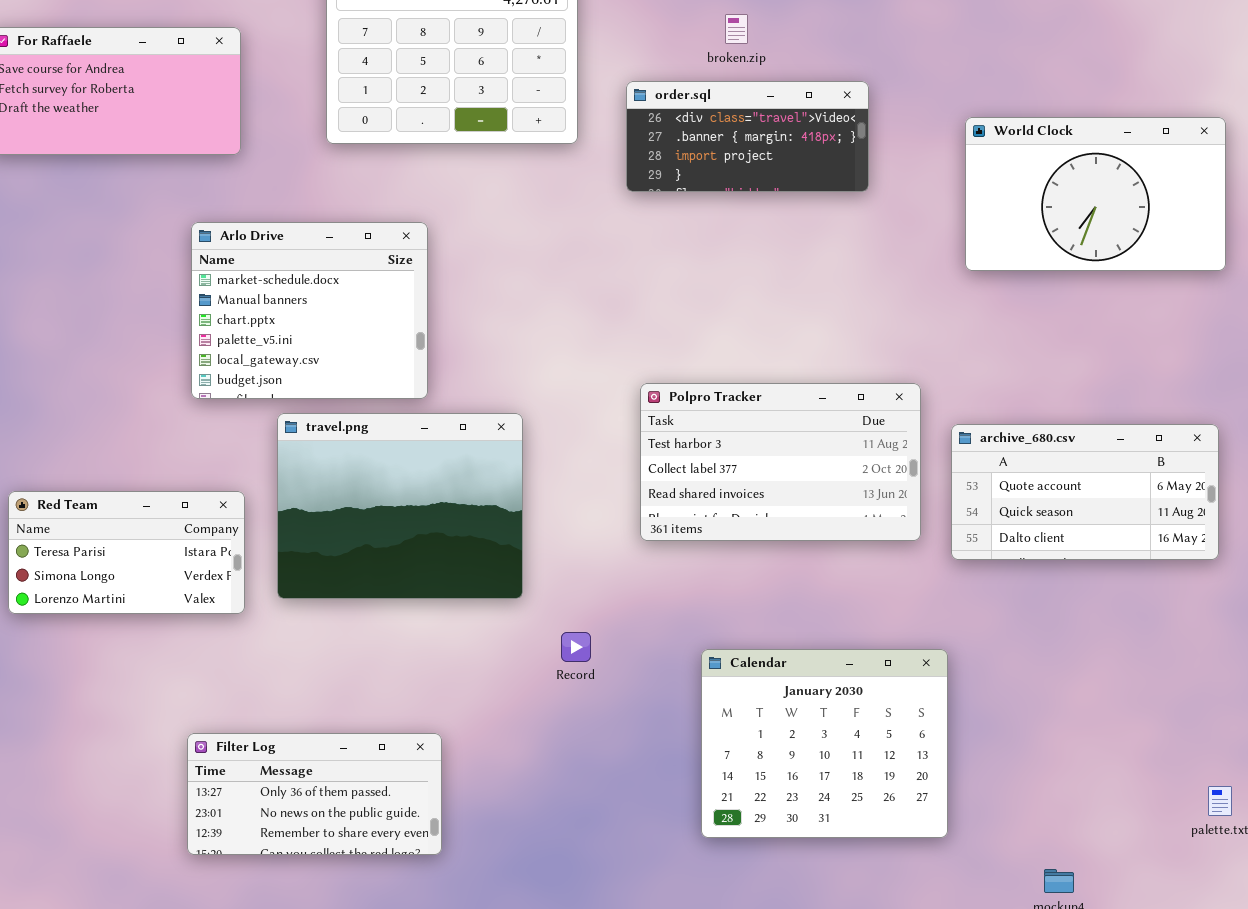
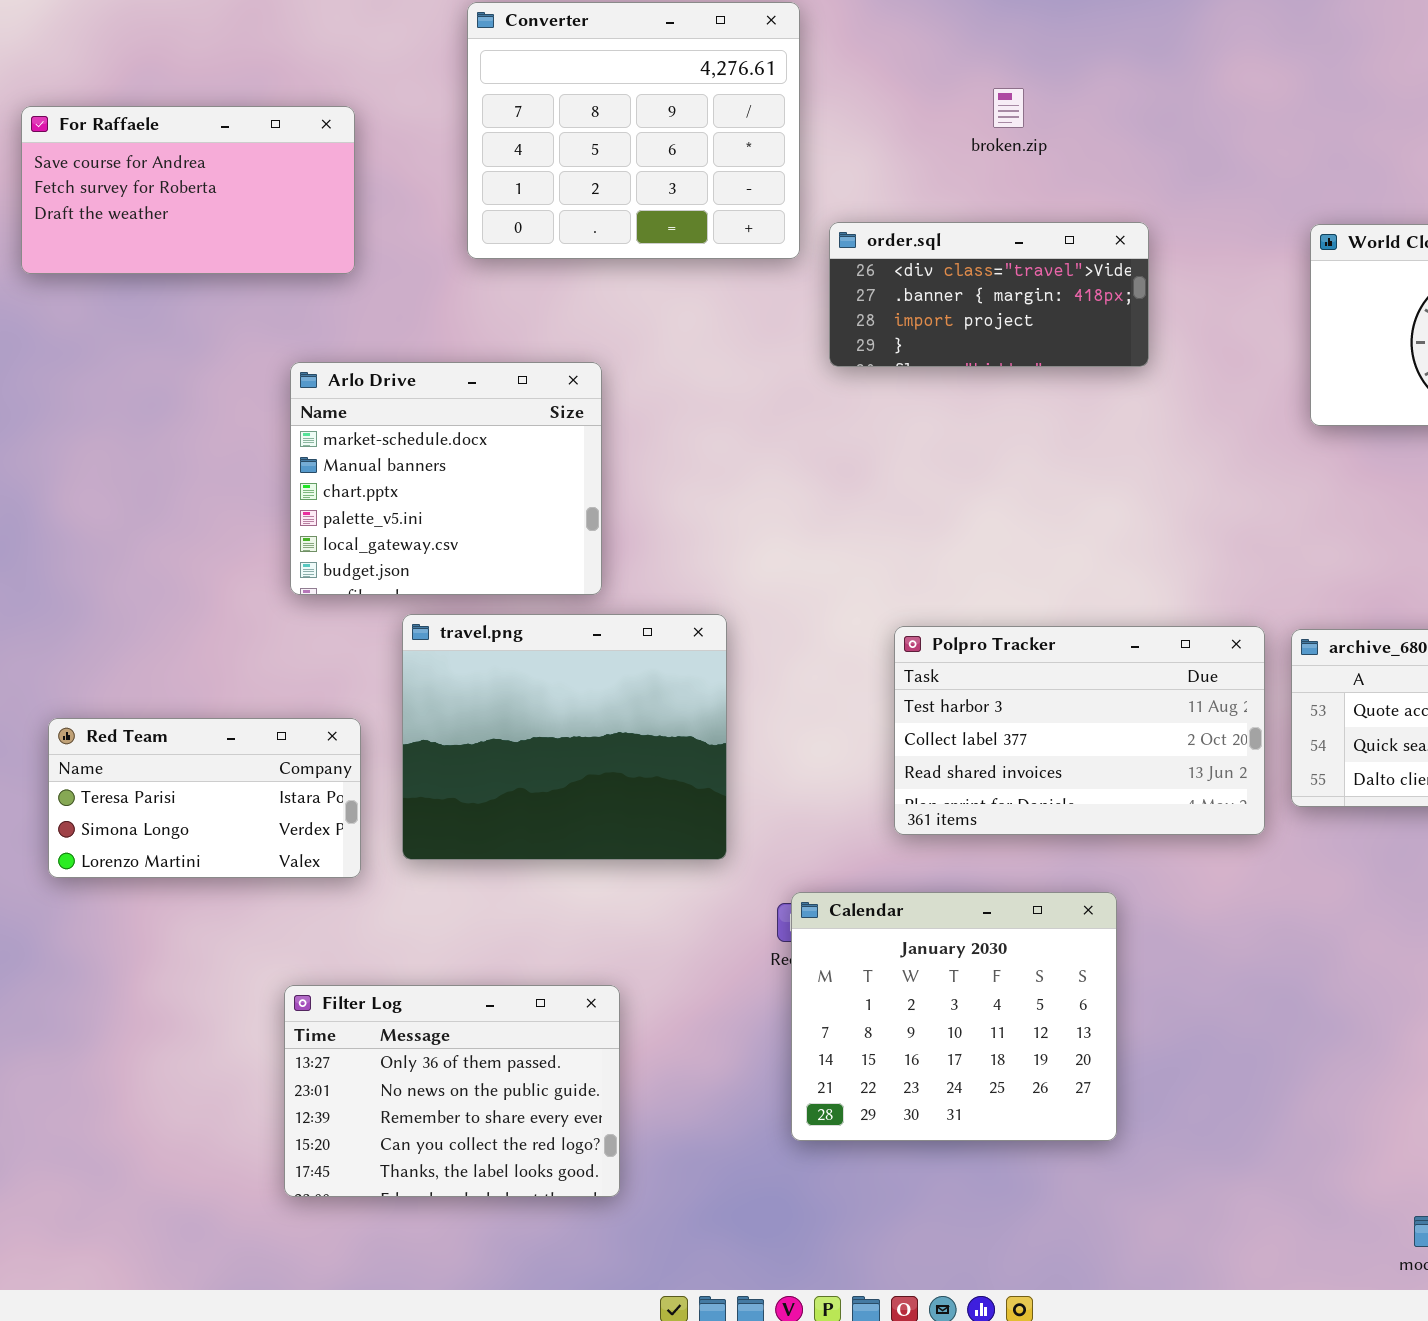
order.sql: [626,81,869,192] -> [829,222,1149,367], moved
Polpro Tracker: [640,383,921,541] -> [894,626,1265,835], moved
Calendar: [701,649,948,838] -> [791,892,1117,1141], moved
Filter Log: [187,733,442,855] -> [284,985,620,1197], resized

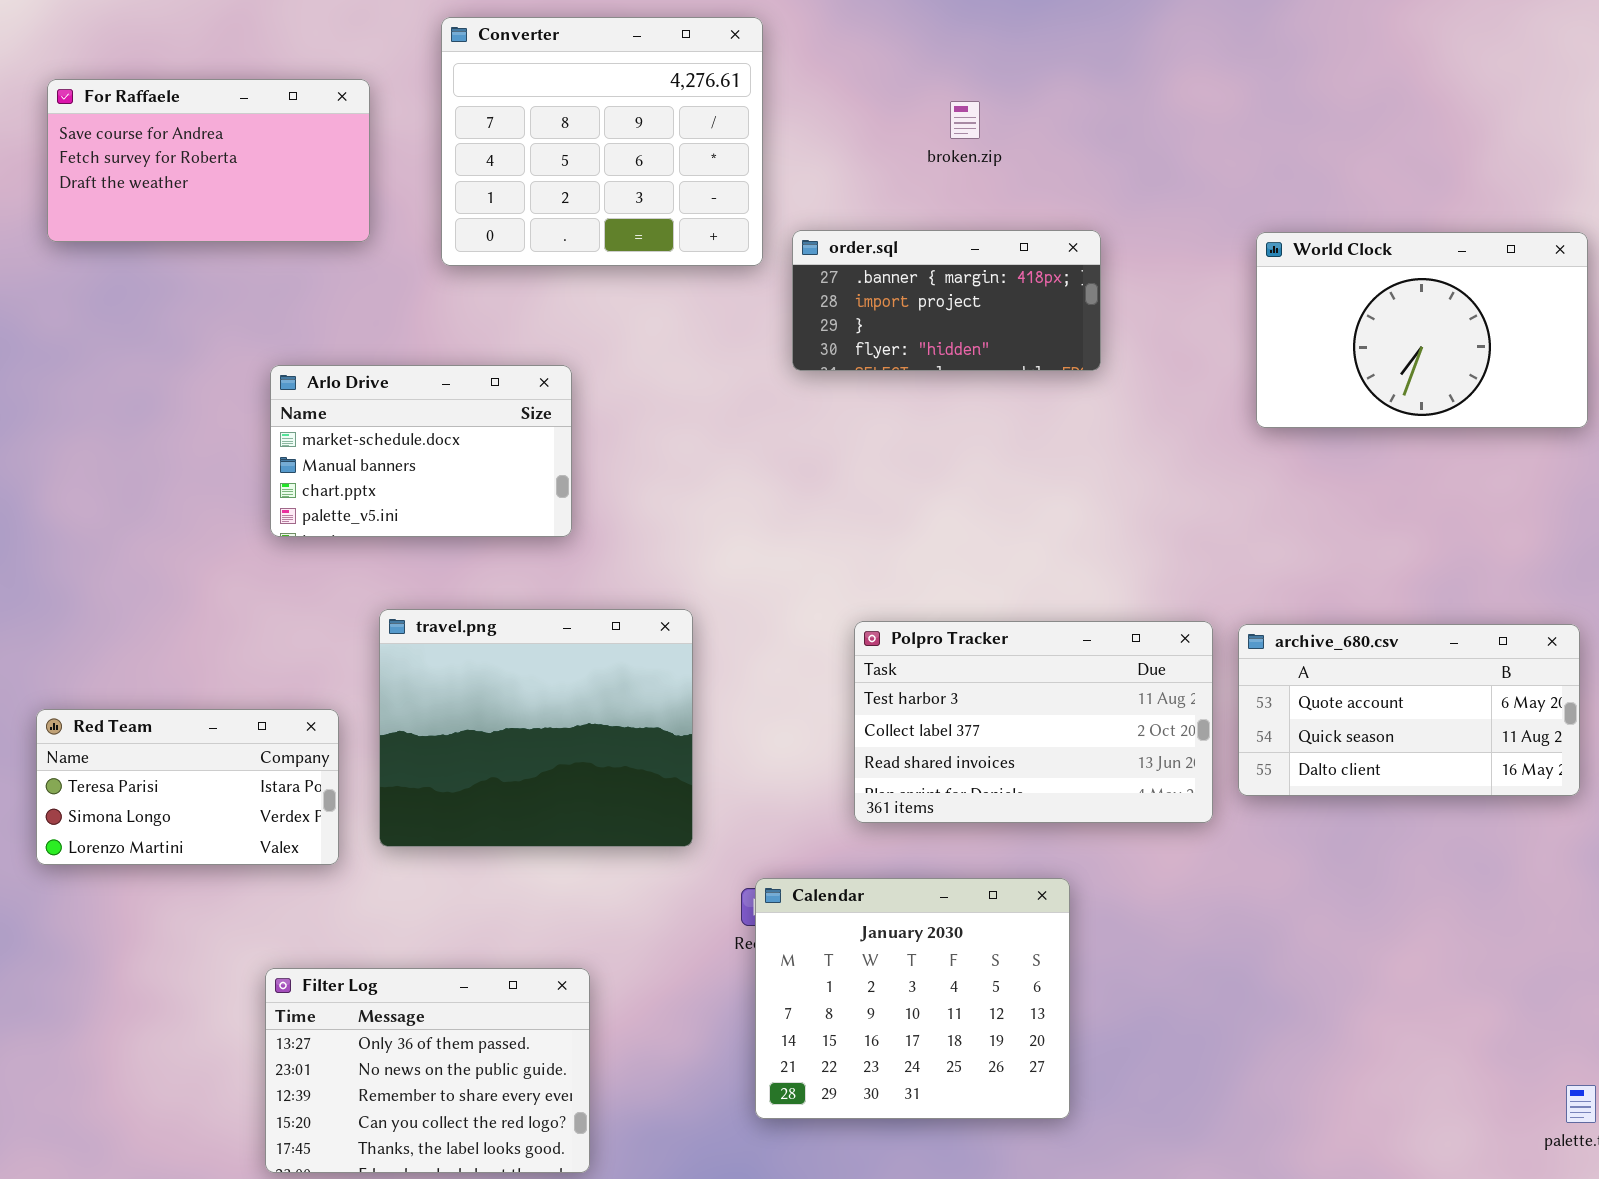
For Raffaele: [21,106,355,274] -> [47,79,370,242], moved
order.sql: [829,222,1149,367] -> [792,230,1101,371], scrolled down 1 row
Arlo Drive: [290,362,602,595] -> [270,365,572,537], resized

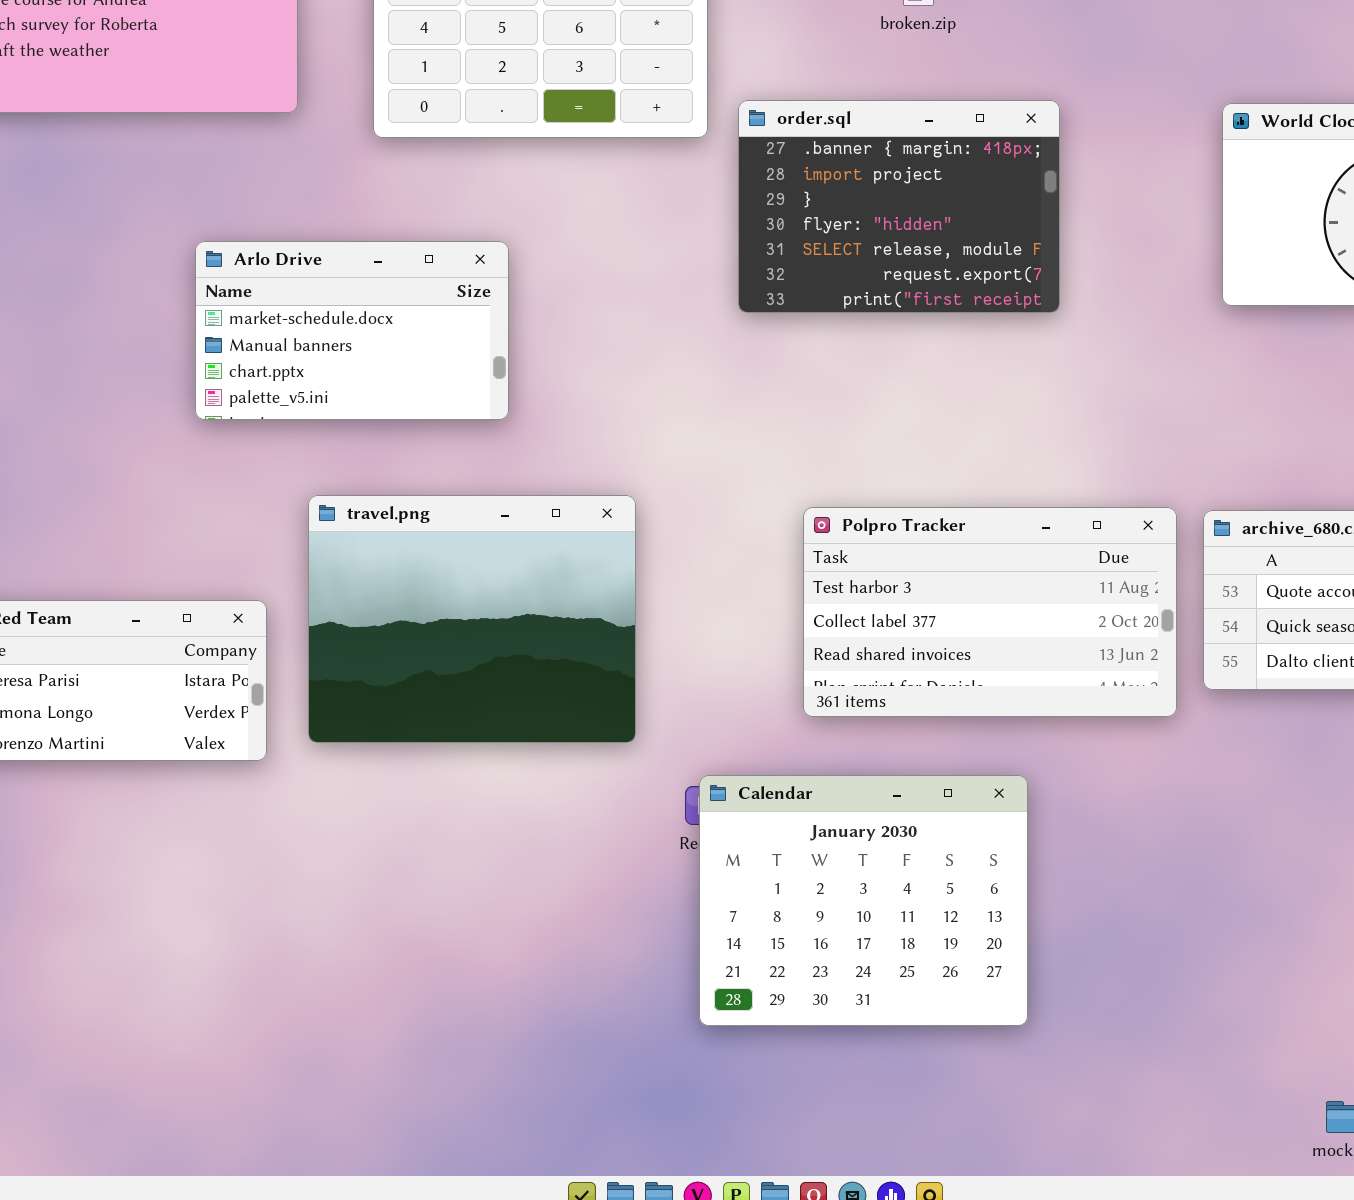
order.sql: [792,230,1101,371] -> [738,100,1060,313], resized
Filter Log: [265,968,590,1173] -> none, closed

